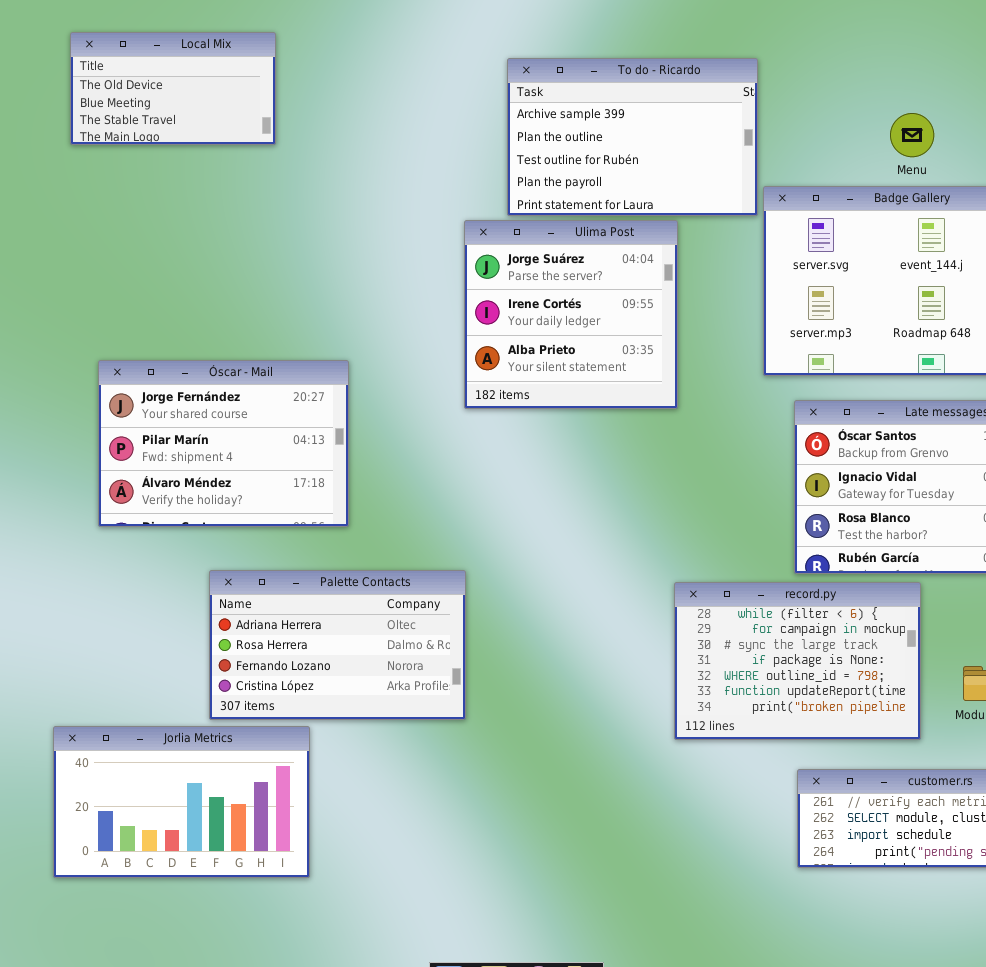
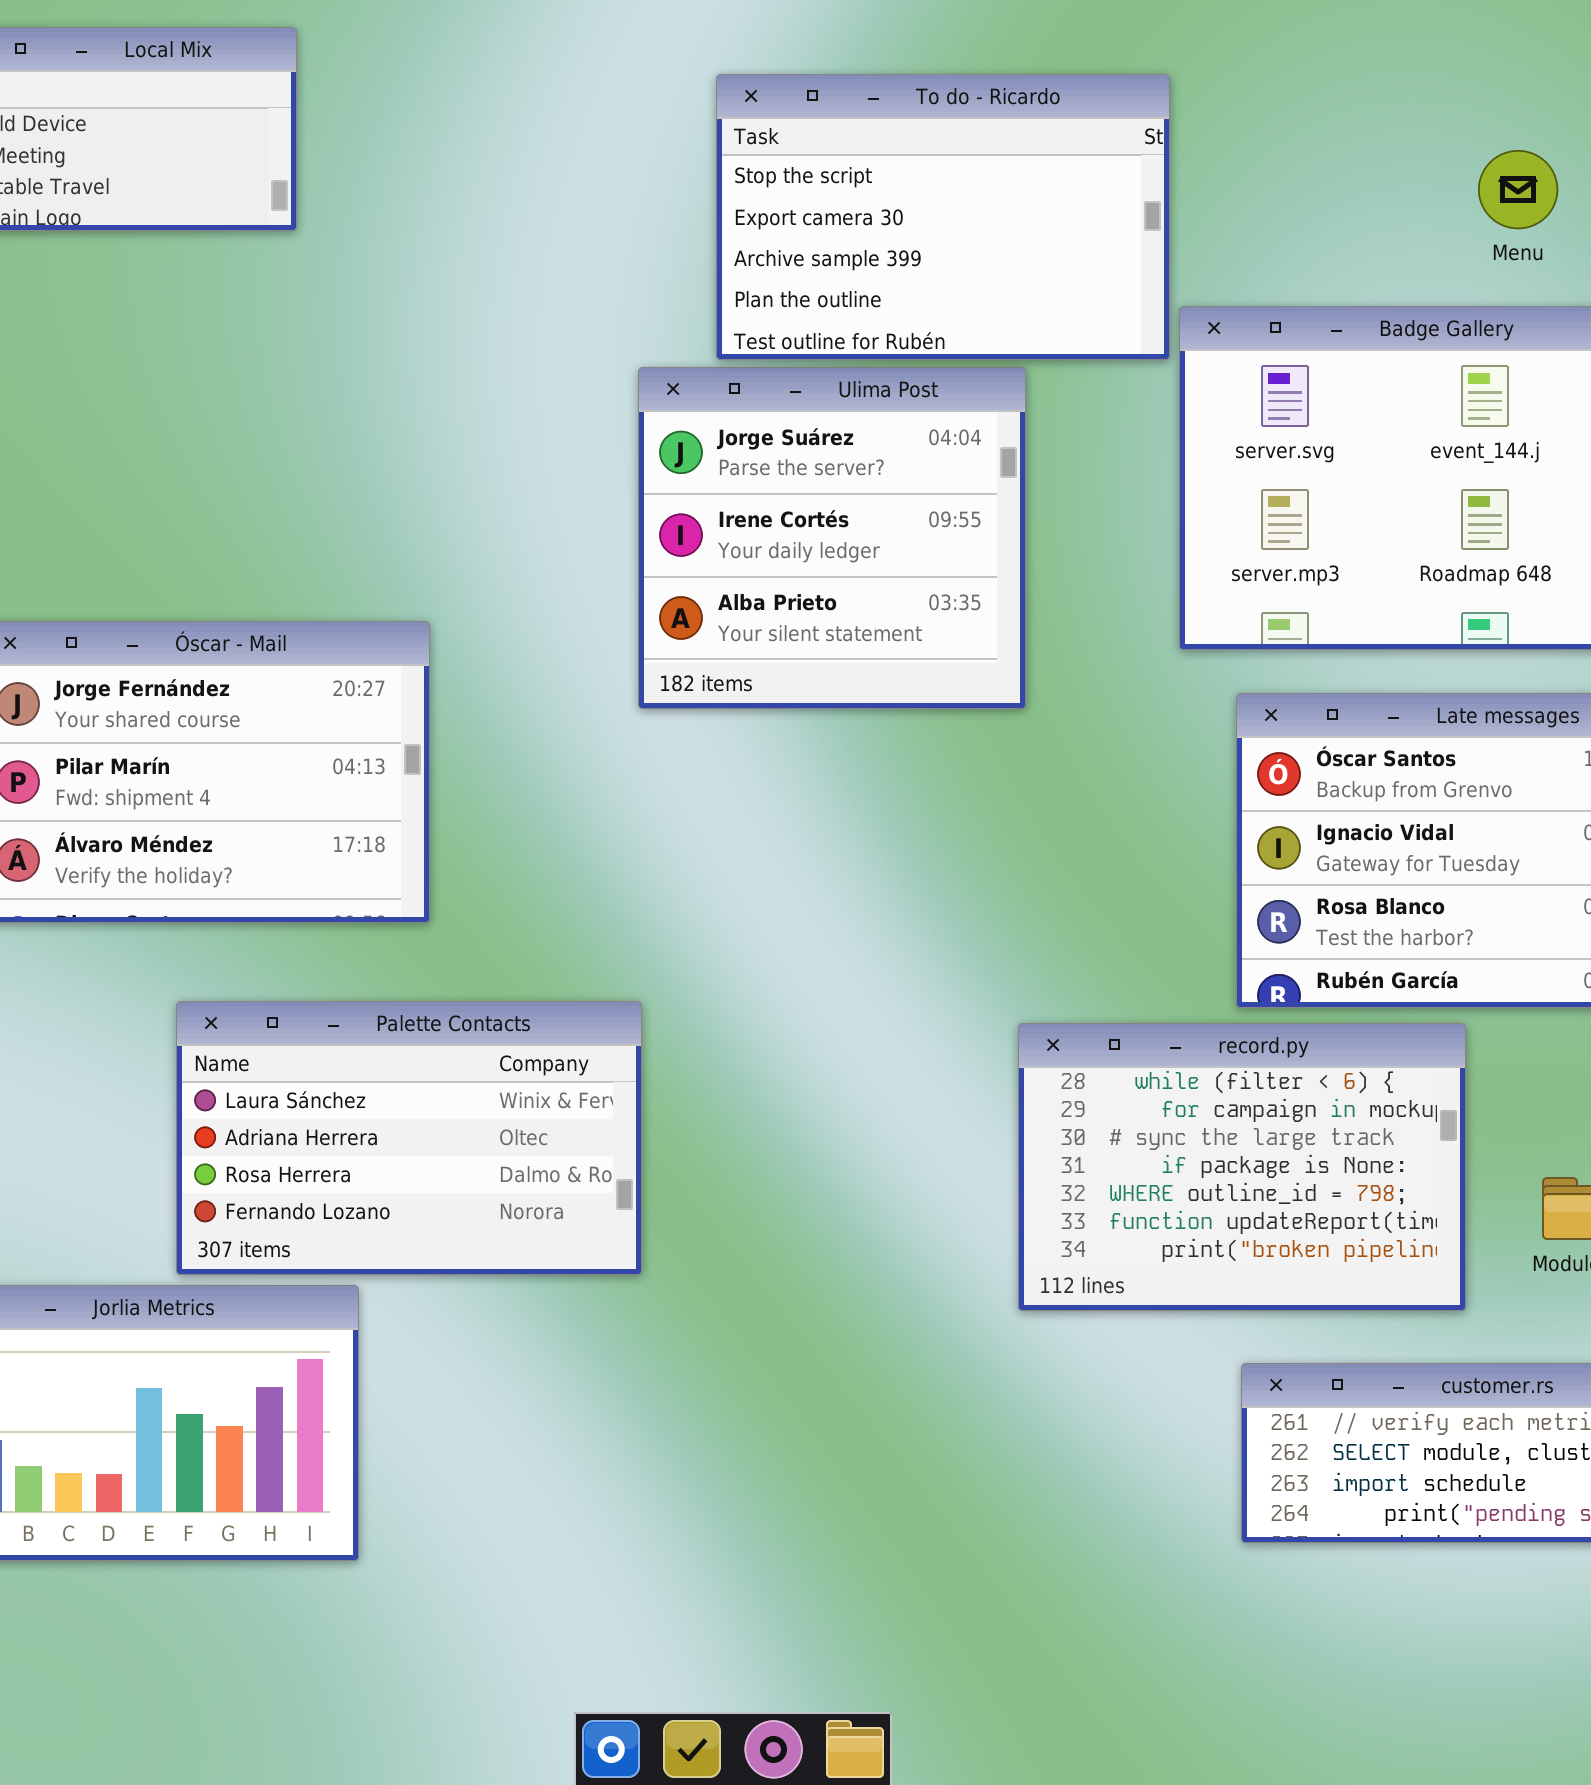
To do - Ricardo: [507,58,758,216] -> [716,74,1170,360], scrolled up 2 rows
Menu: [890,113,934,157] -> [1478,150,1558,229], moved
Palette Contacts: [209,570,466,720] -> [176,1001,642,1275], scrolled up 1 row

